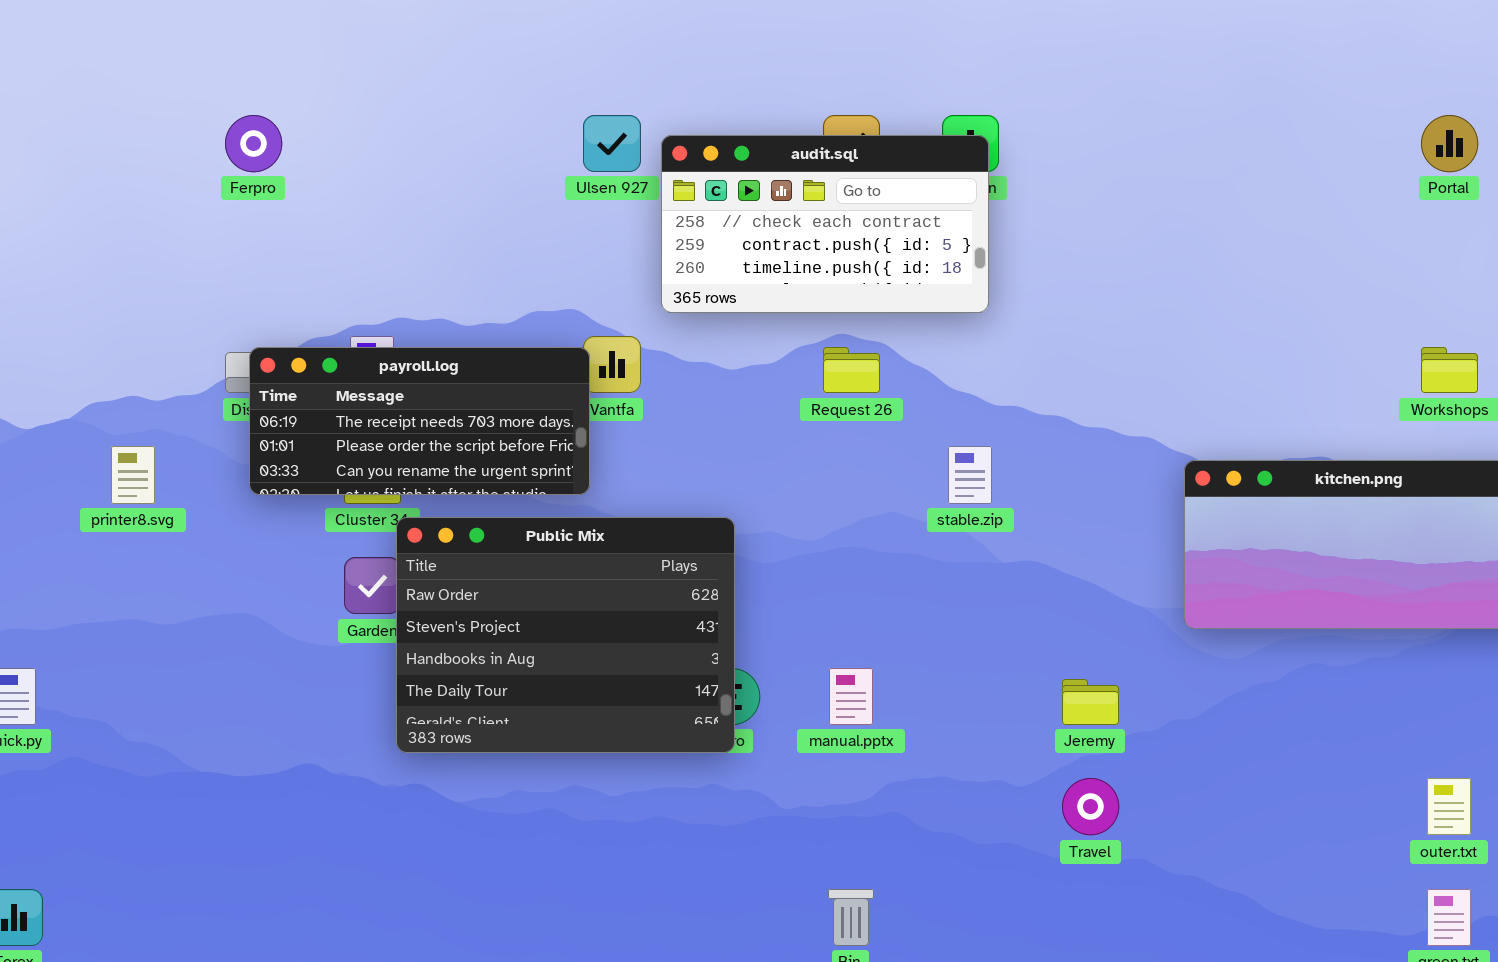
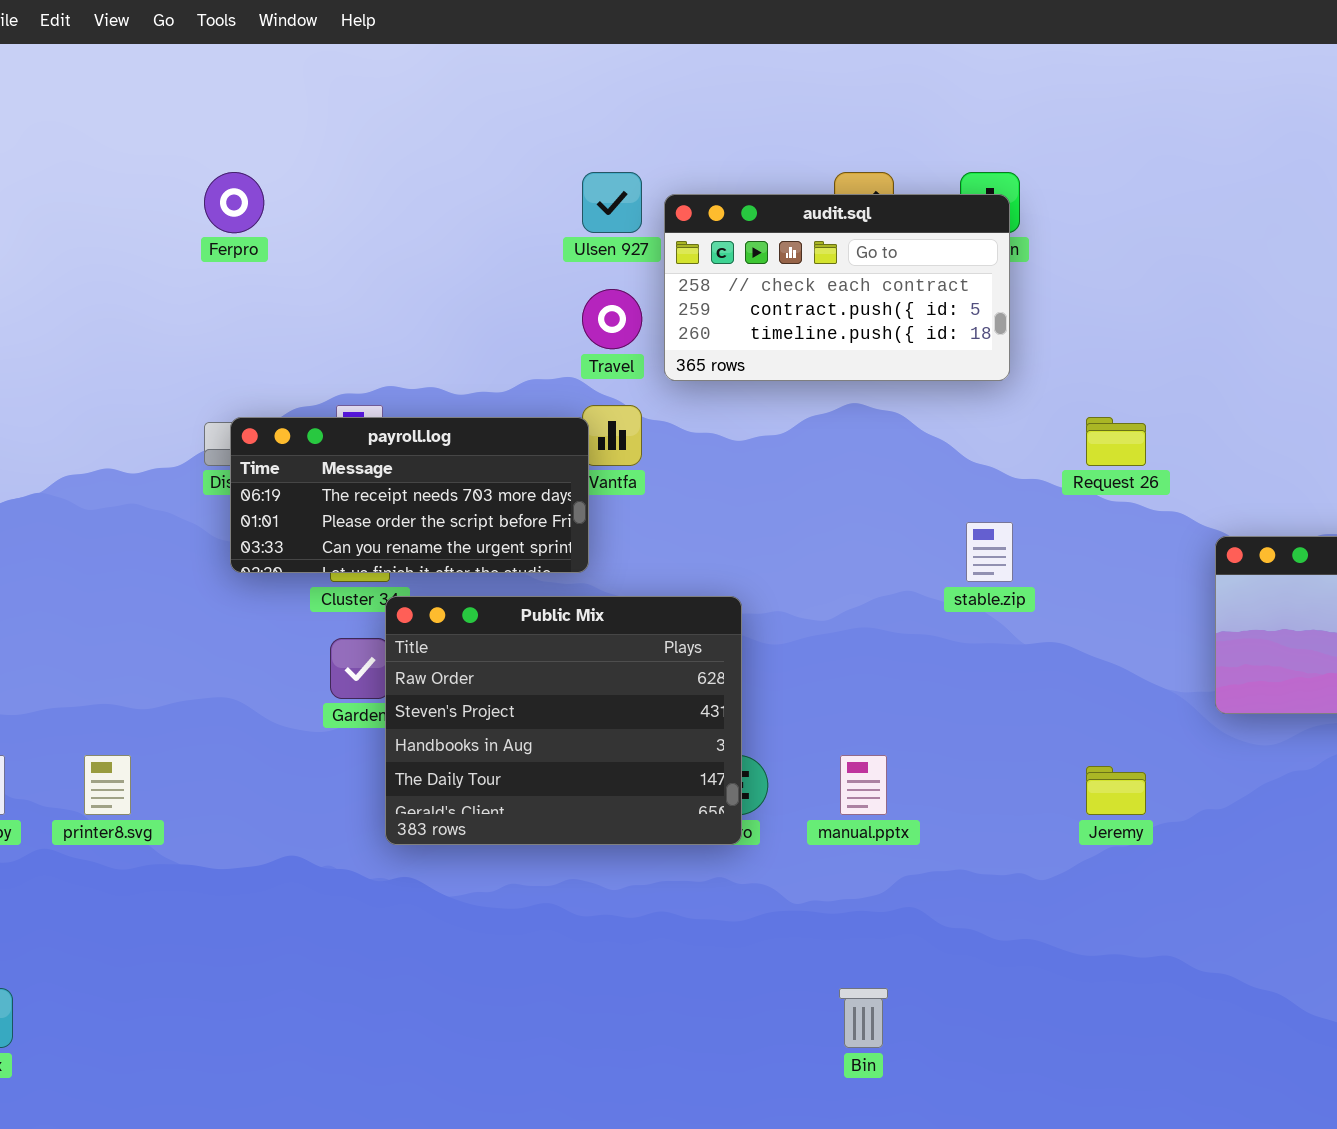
Request 26: [823,347,880,393] -> [1086,417,1146,466], moved
printer8.svg: [111,446,155,504] -> [84,755,131,815], moved
Travel: [1062,778,1119,835] -> [582,289,642,349], moved

